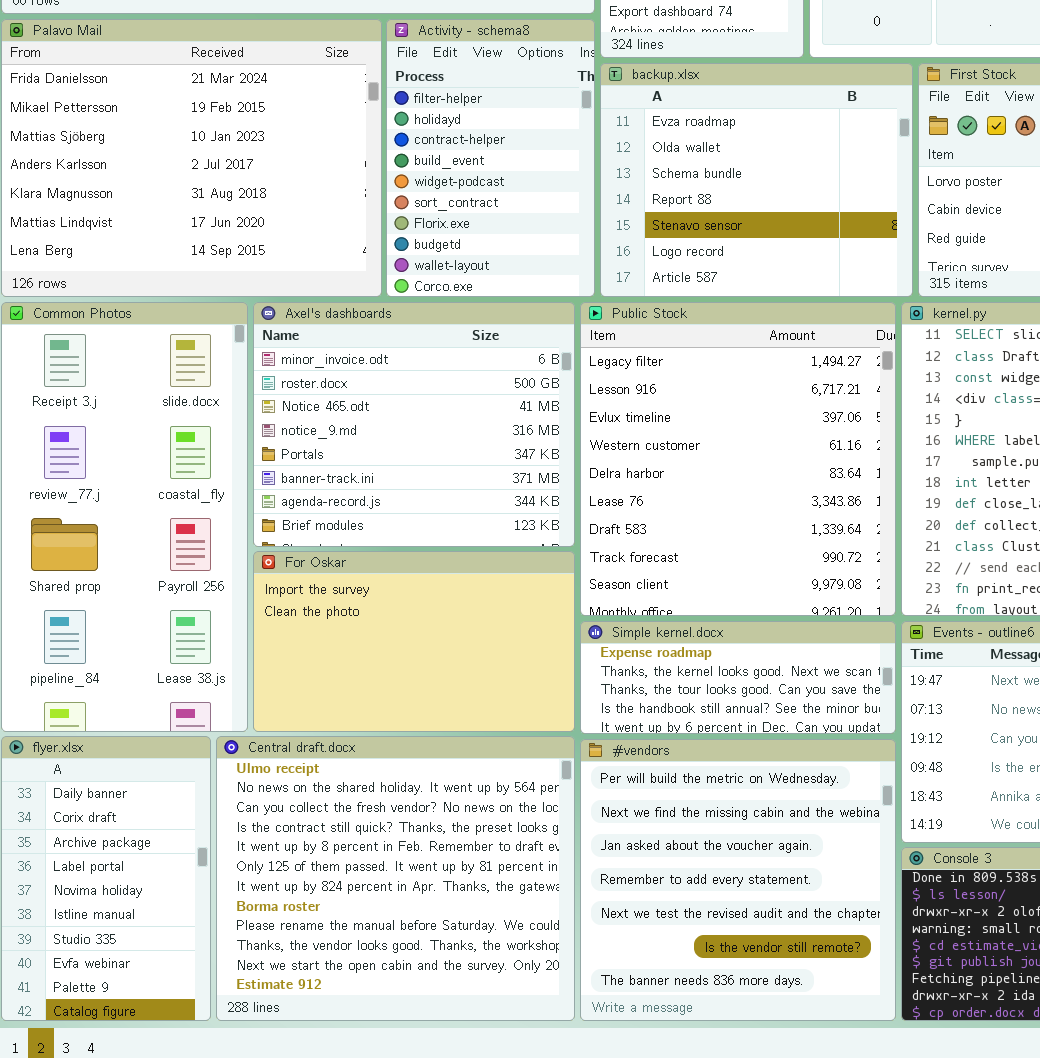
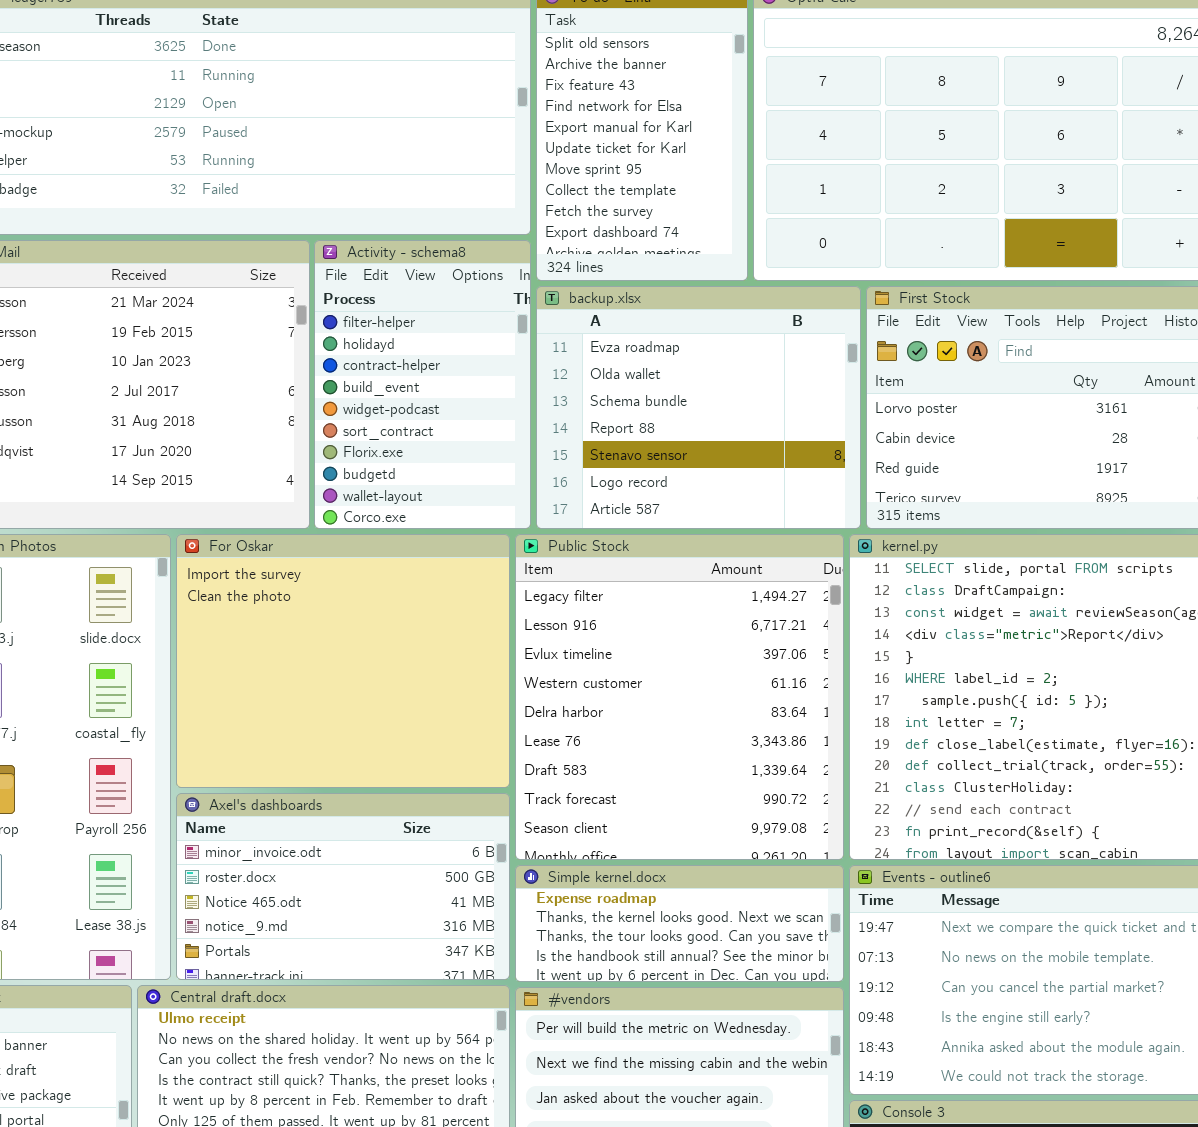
Axel's dashboards: [253,302,575,547] -> [176,793,510,980], moved, resized
For Oskar: [253,551,575,732] -> [176,534,510,788], moved, resized

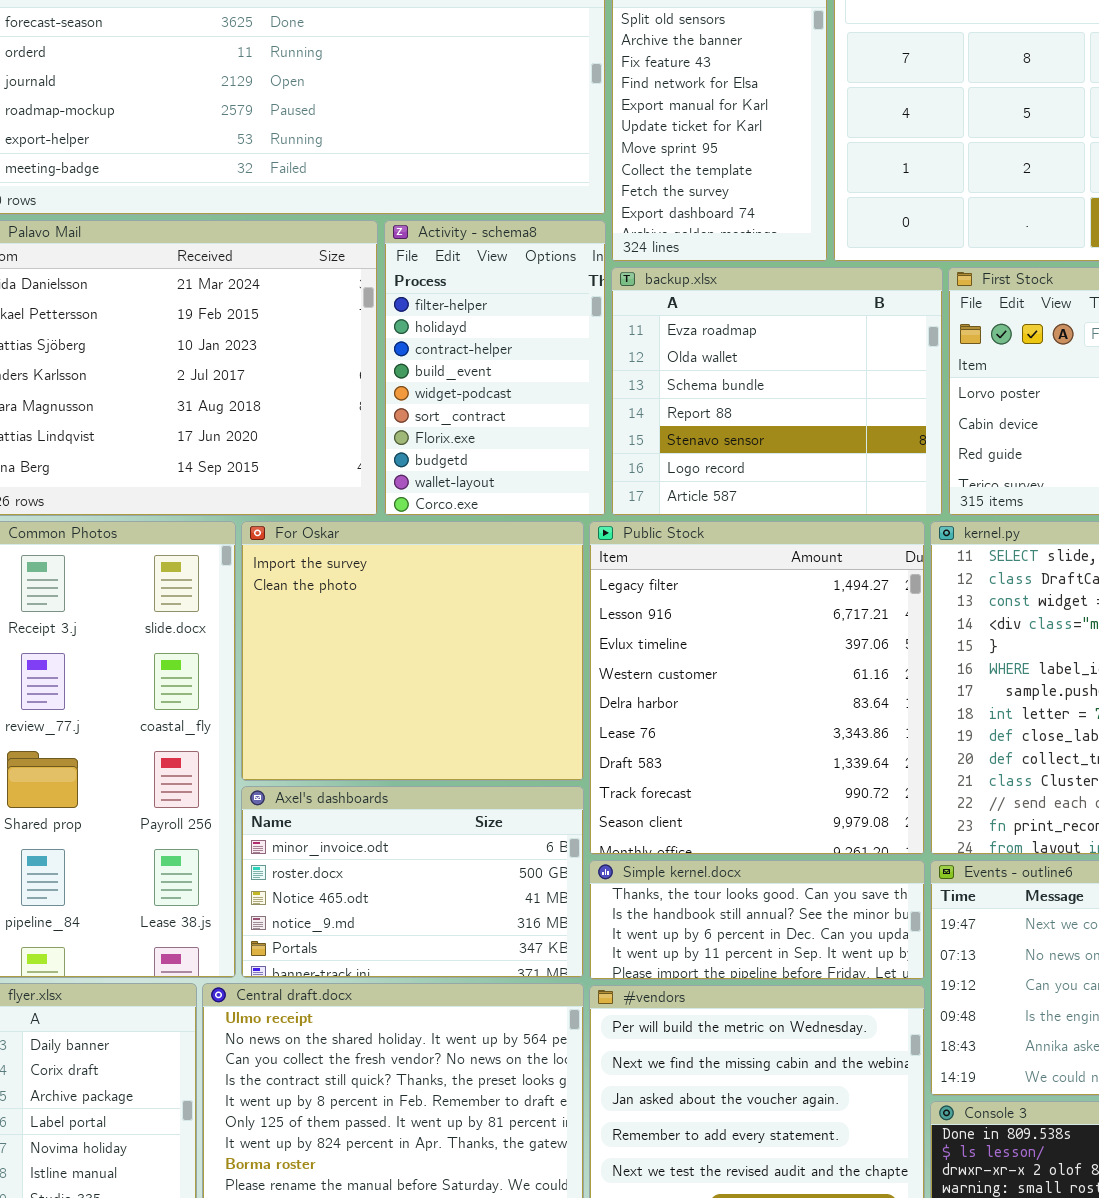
Simple kernel.docx: [515,865,844,982] -> [589,860,925,980], scrolled down 2 rows

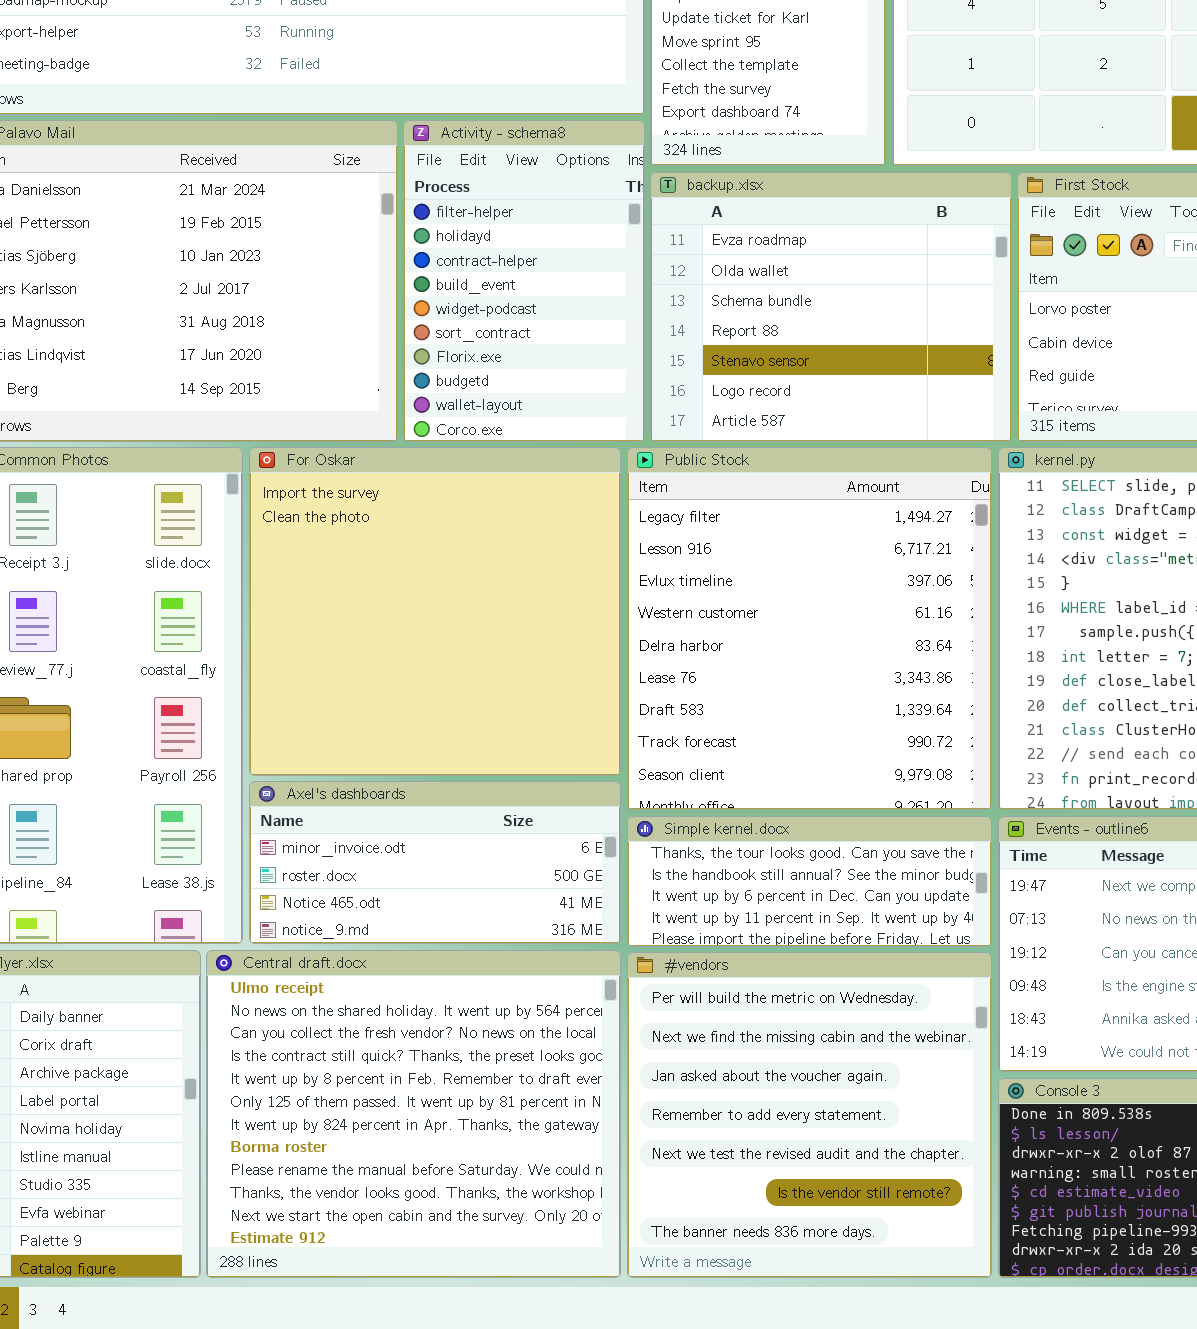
For Oskar: [241,521,584,781] -> [249,447,621,776], resized
Axel's dashboards: [241,786,584,978] -> [249,781,621,944], resized

